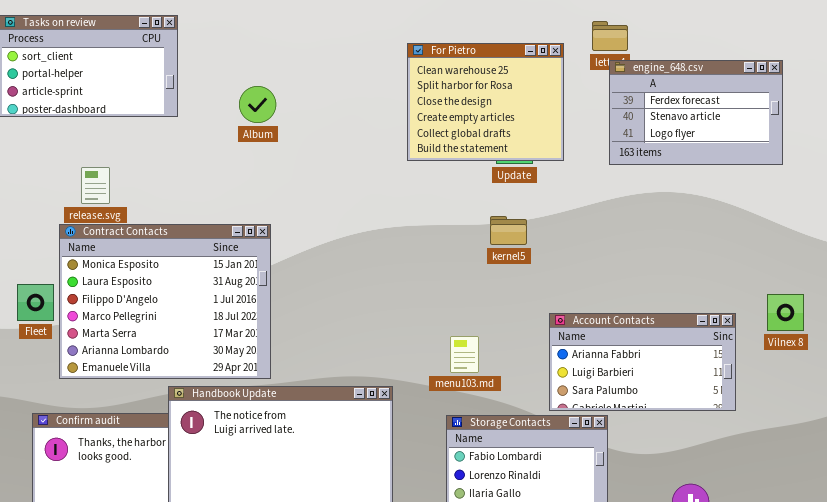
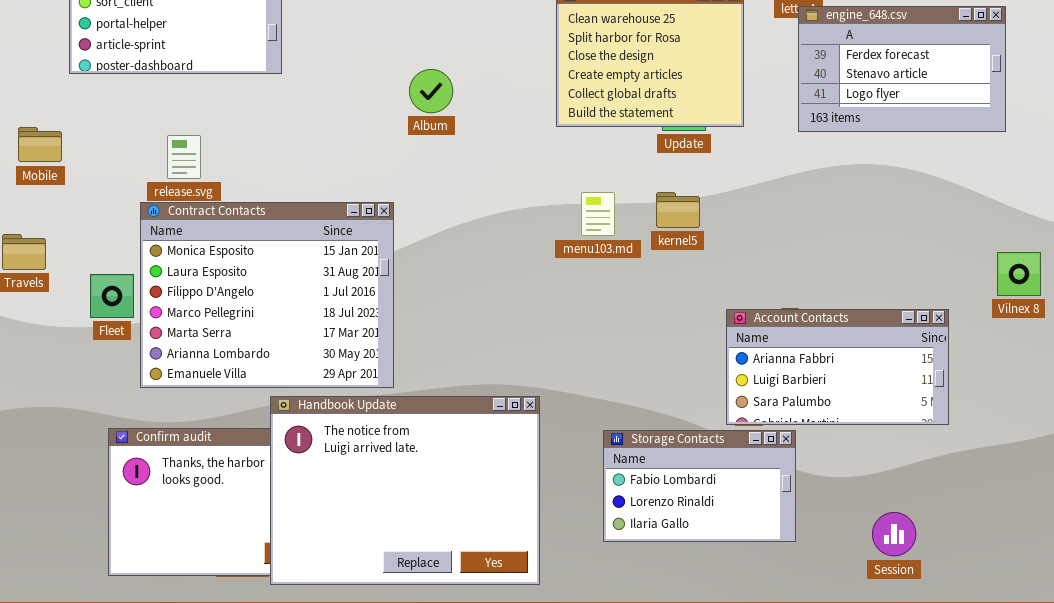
Album: [239,86,276,123] -> [409,69,453,113], moved
Vilnex 8: [767,294,804,331] -> [997,252,1041,296], moved
menu103.md: [450,336,479,373] -> [581,192,615,236], moved

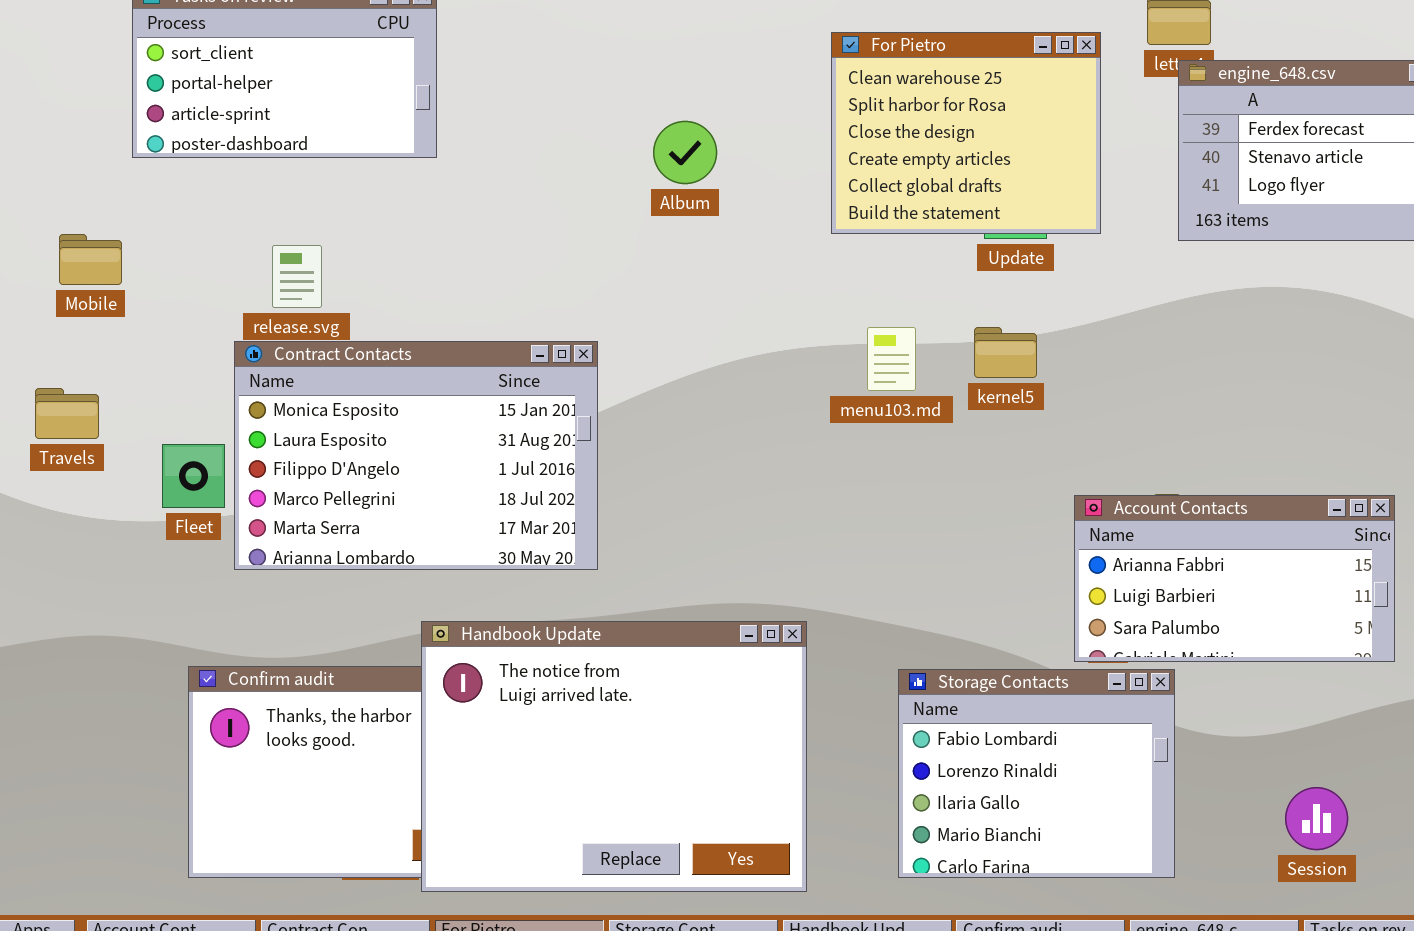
Album: [409,69,453,113] -> [653,121,717,184], moved
Contract Contacts: [140,202,394,388] -> [234,341,598,570], resized
Storage Contacts: [603,430,796,542] -> [898,669,1175,878], resized

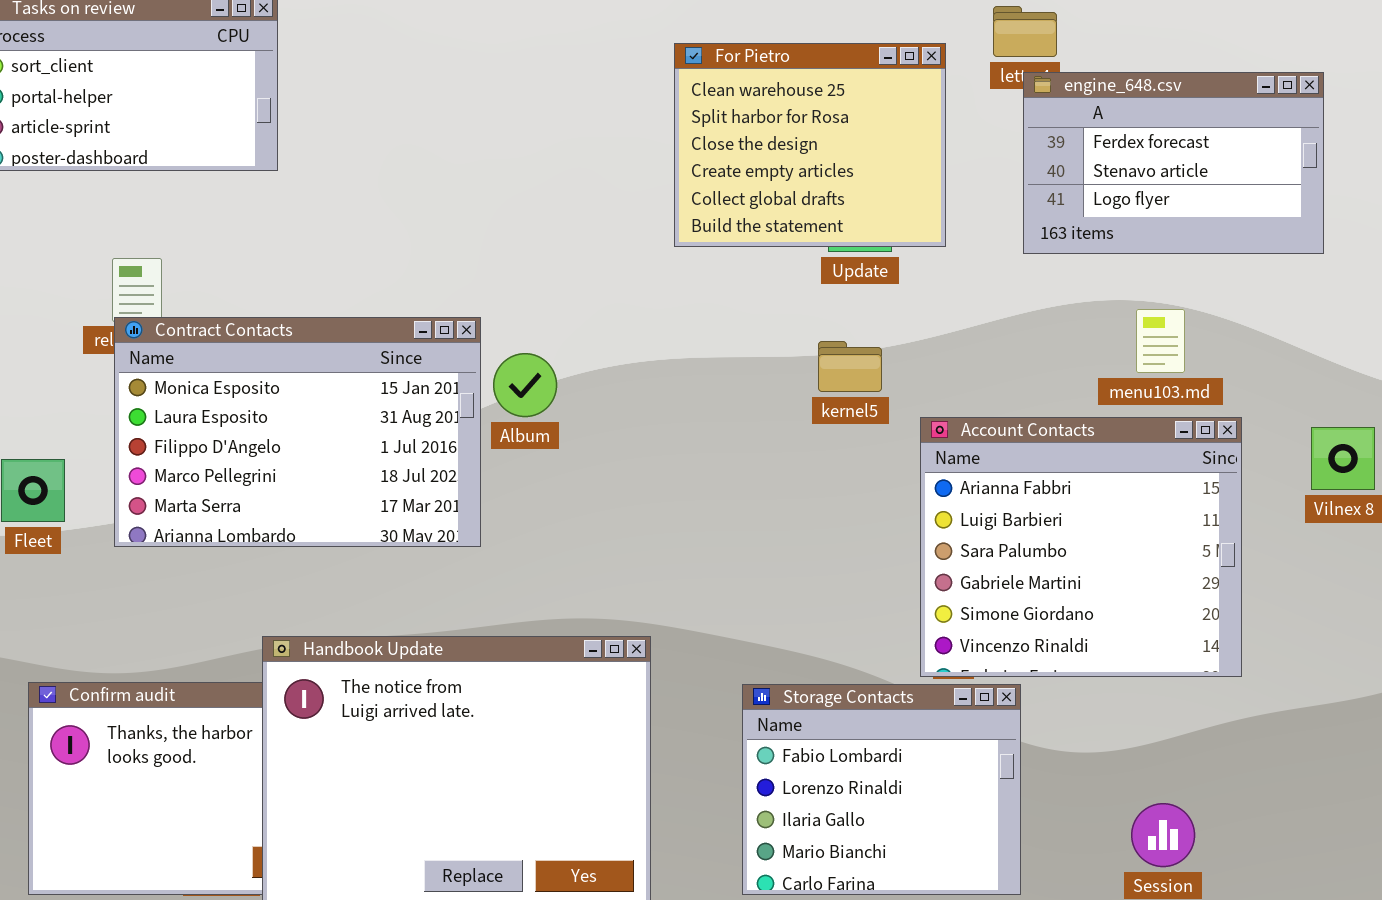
Album: [653,121,717,184] -> [493,353,557,417], moved
menu103.md: [867,327,916,391] -> [1136,309,1185,373], moved
Contract Contacts: [234,341,598,570] -> [114,317,481,547], moved
Account Contacts: [1074,495,1395,662] -> [920,417,1242,677], resized

